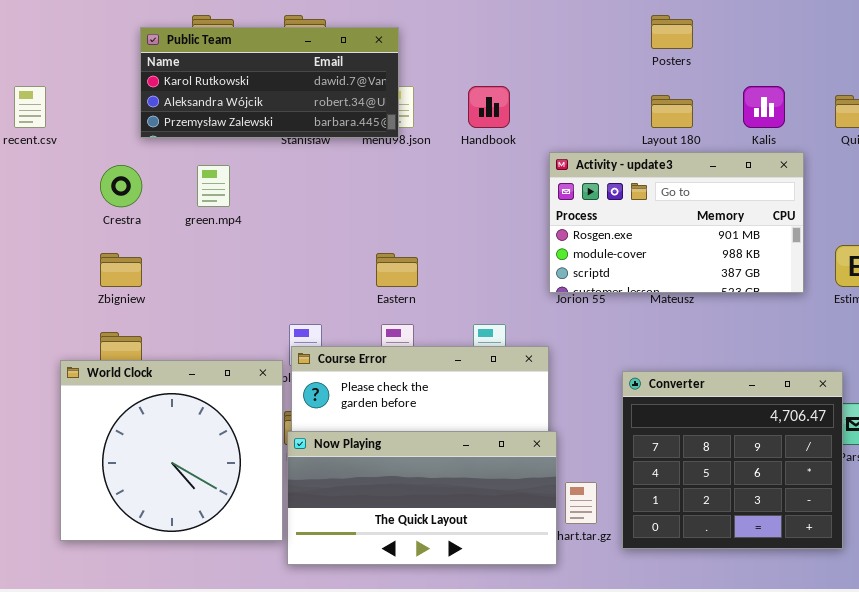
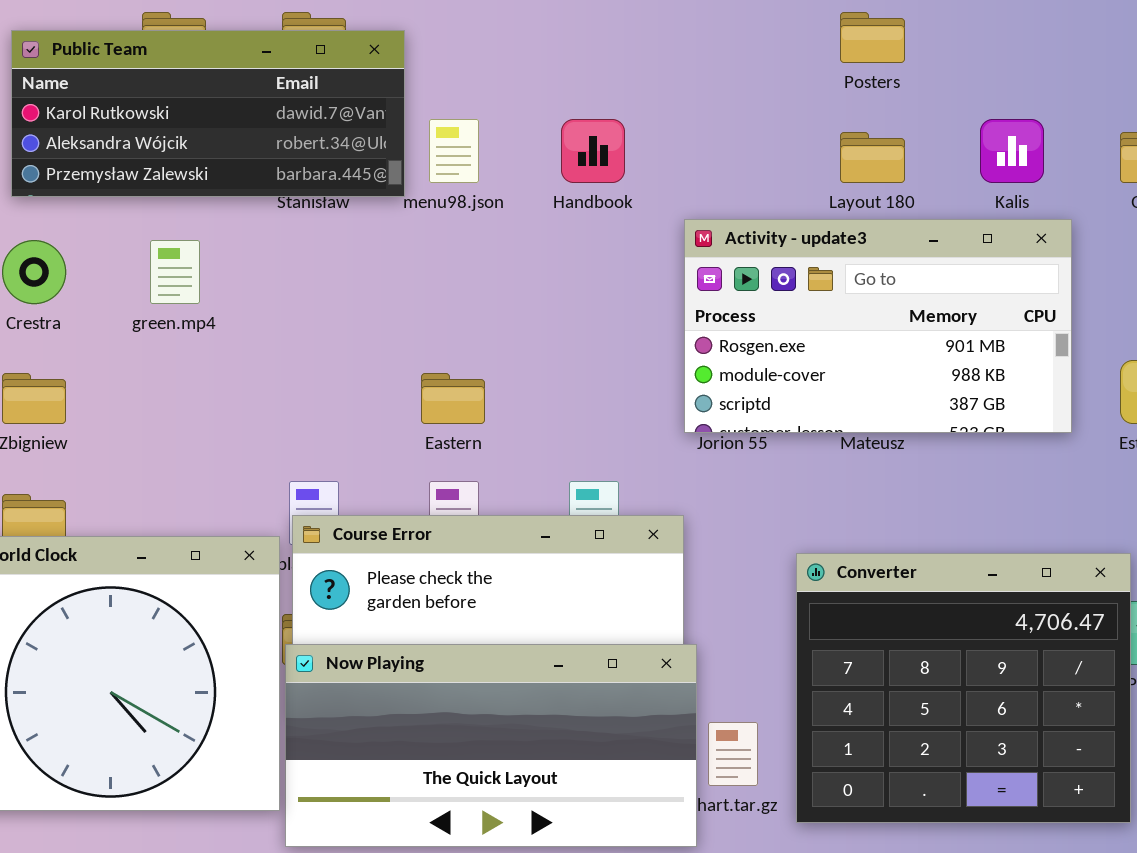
Public Team: [140,27,399,138] -> [11,30,405,197], moved

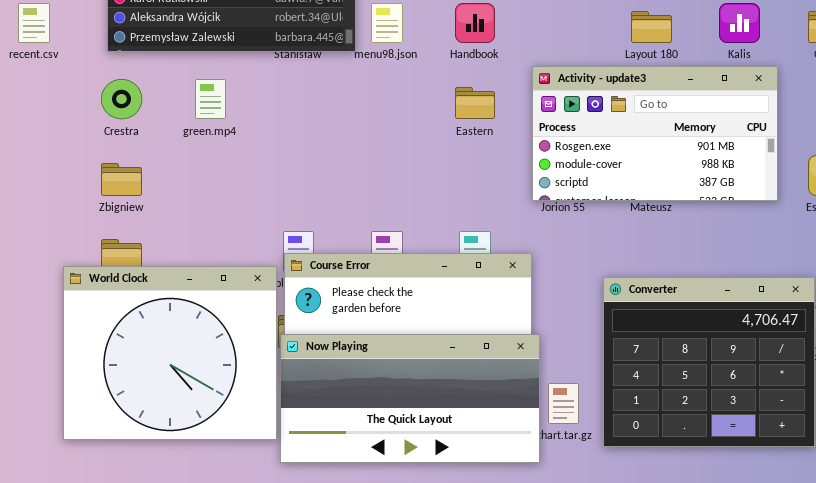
Eastern: [421,373,485,424] -> [455,87,495,119], moved

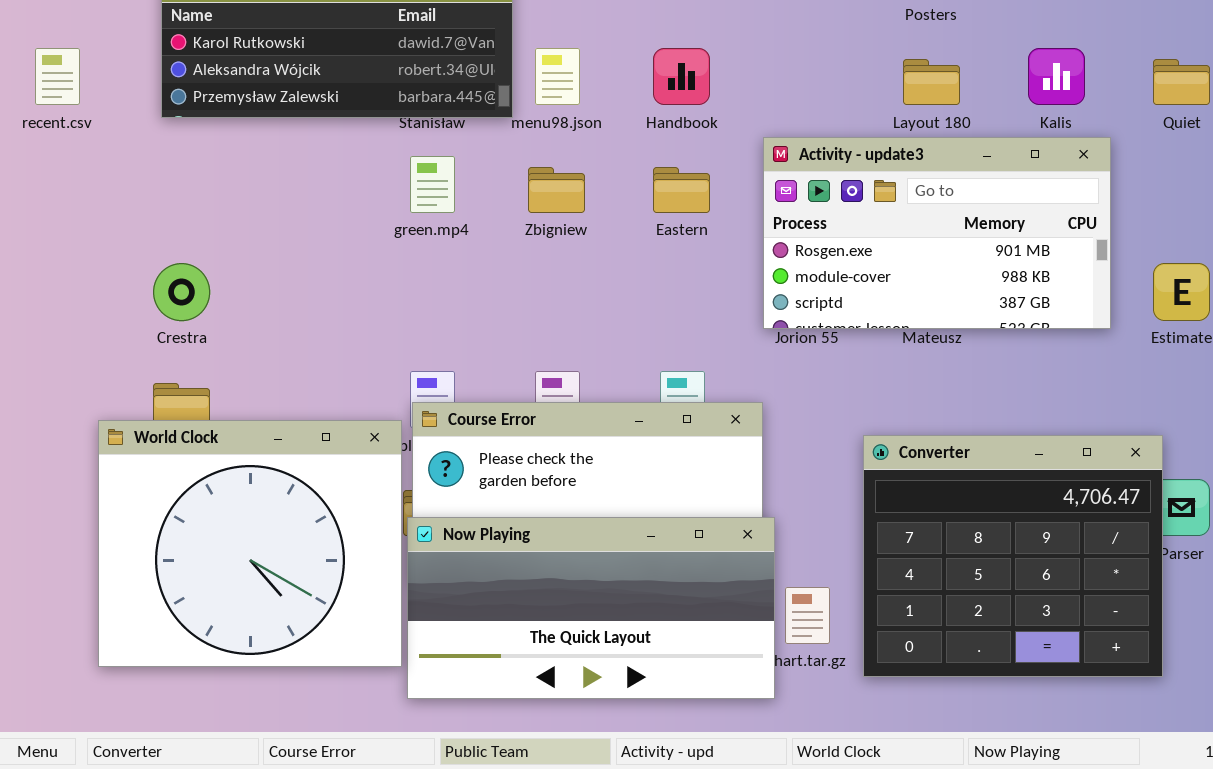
Crestra: [101,79,142,119] -> [153,263,210,321], moved
green.mp4: [195,79,226,119] -> [410,156,455,213], moved
Zbigniew: [101,163,142,196] -> [528,167,585,213], moved

